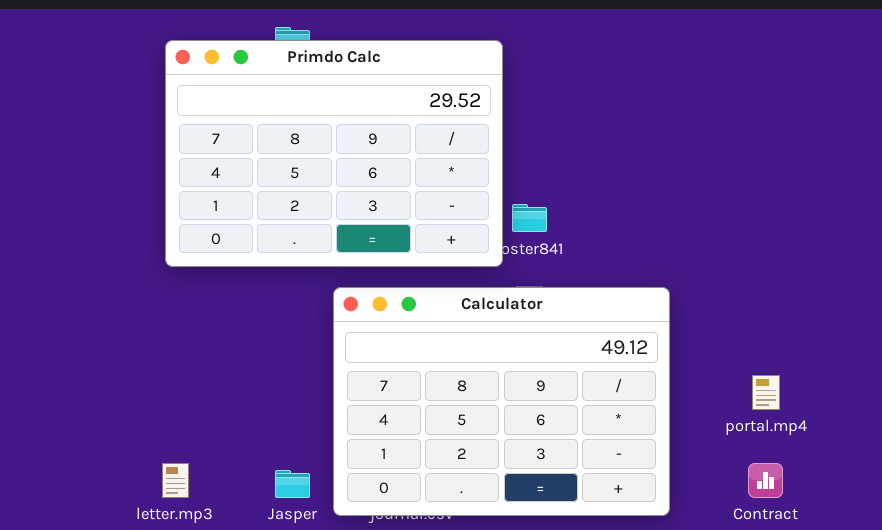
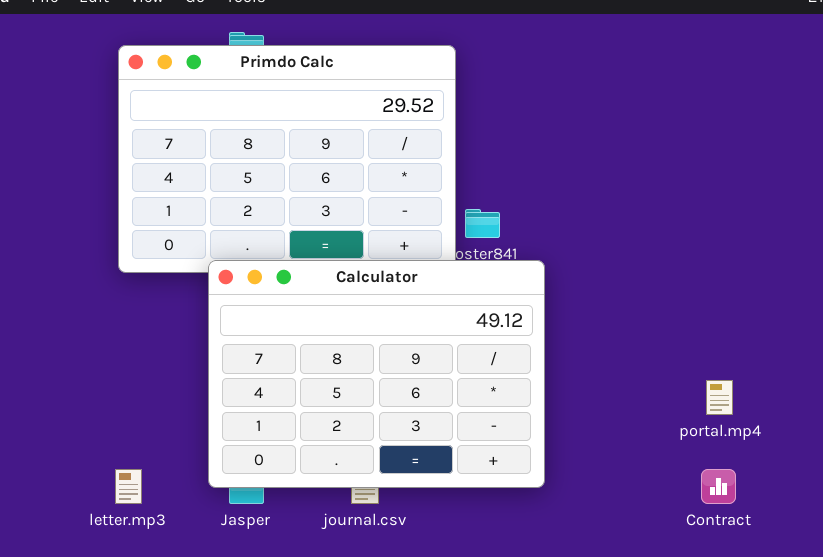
Calculator: [333,287,670,516] -> [208,260,545,488], moved

